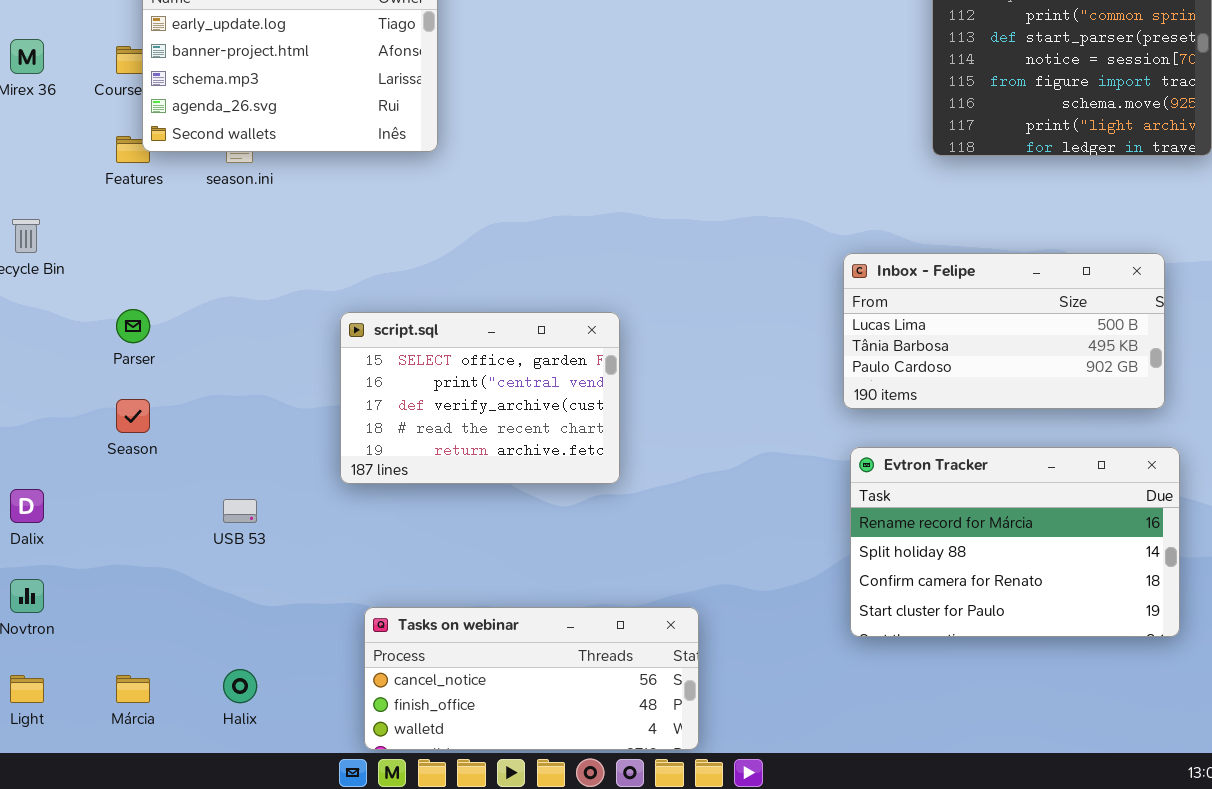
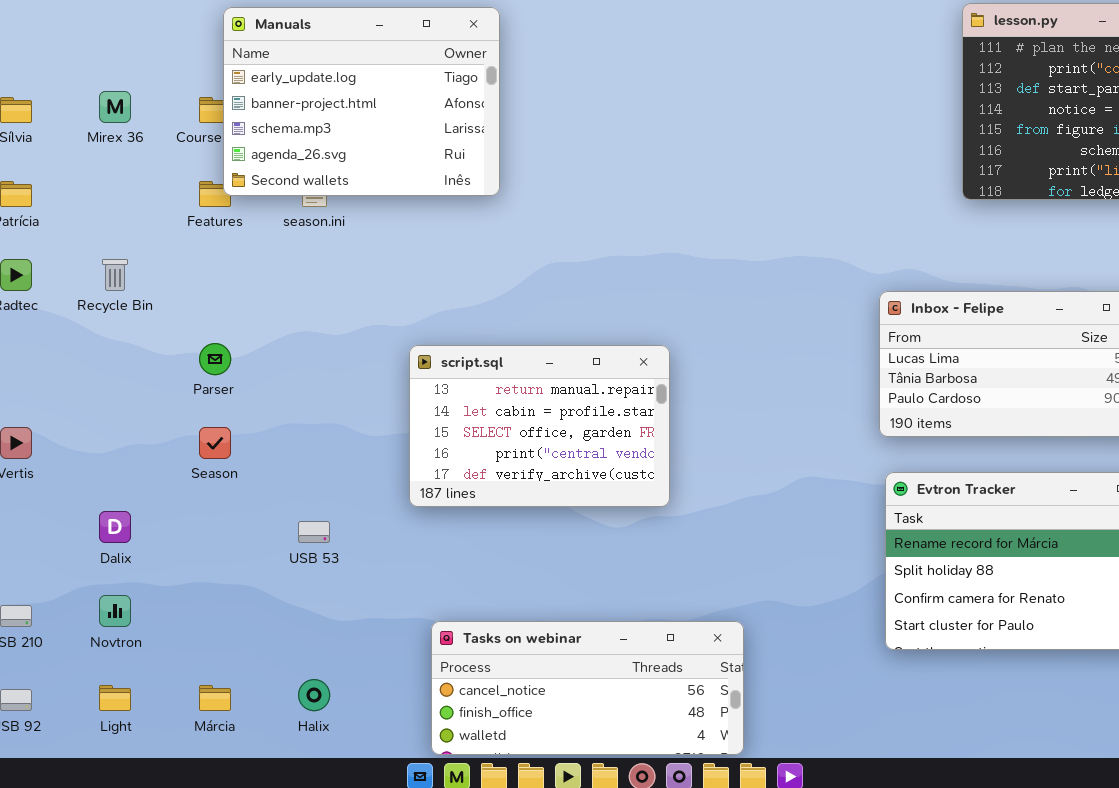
script.sql: [340,312,620,484] -> [409,345,670,507], scrolled up 2 rows

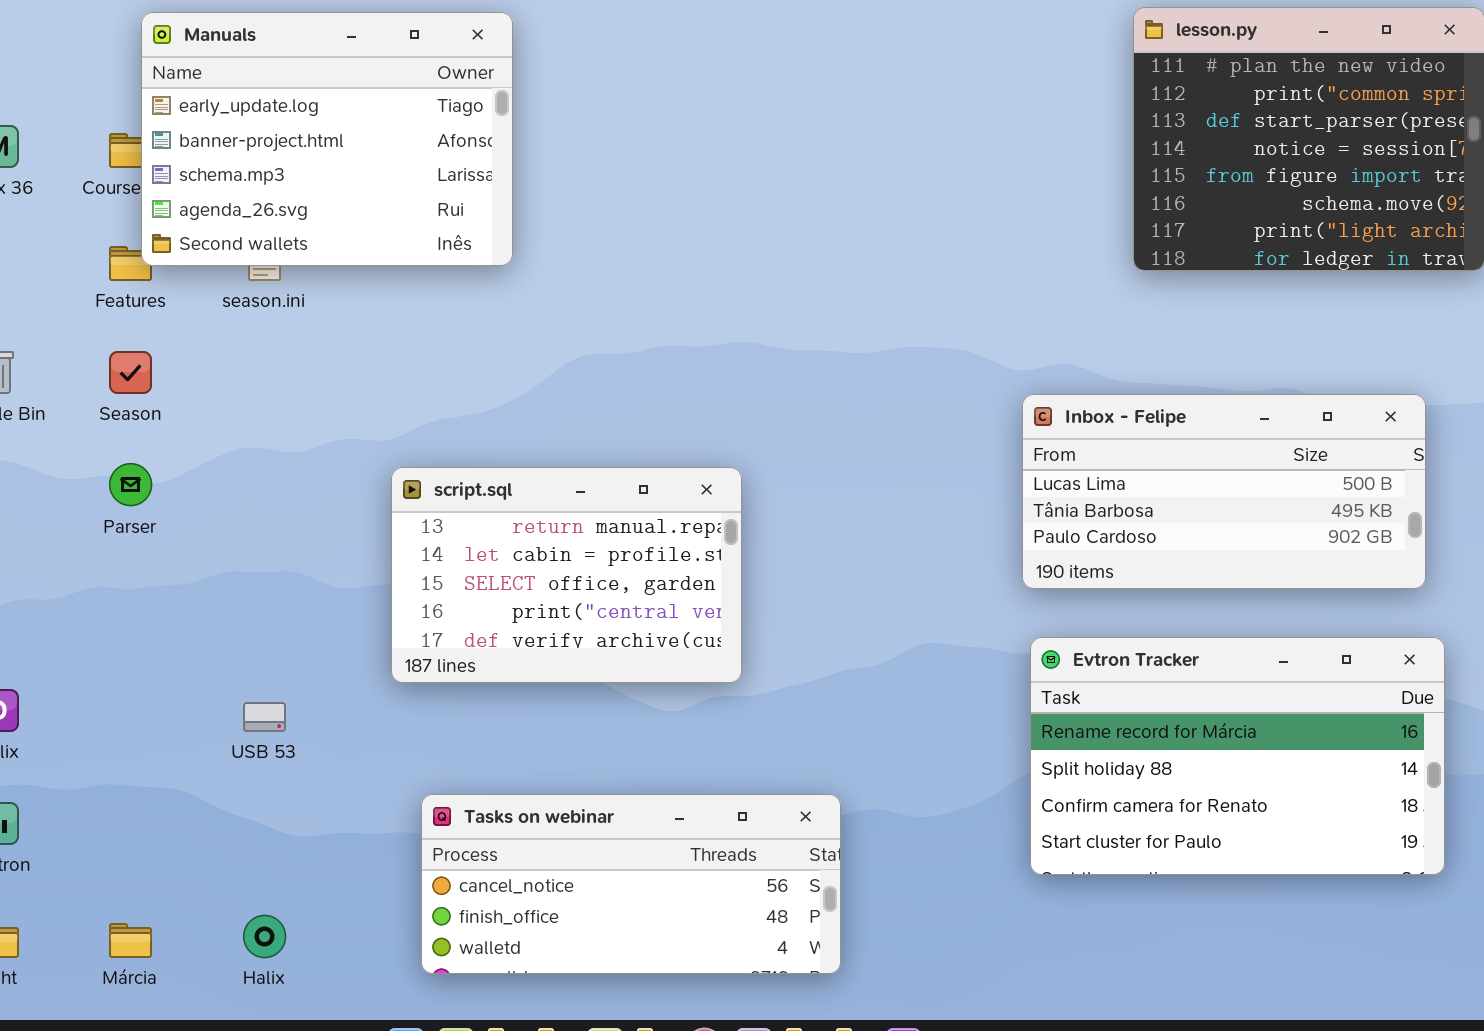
Season: [199,427,231,459] -> [109,351,152,394], moved
Tasks on webinar: [431,621,744,755] -> [421,794,841,974], moved

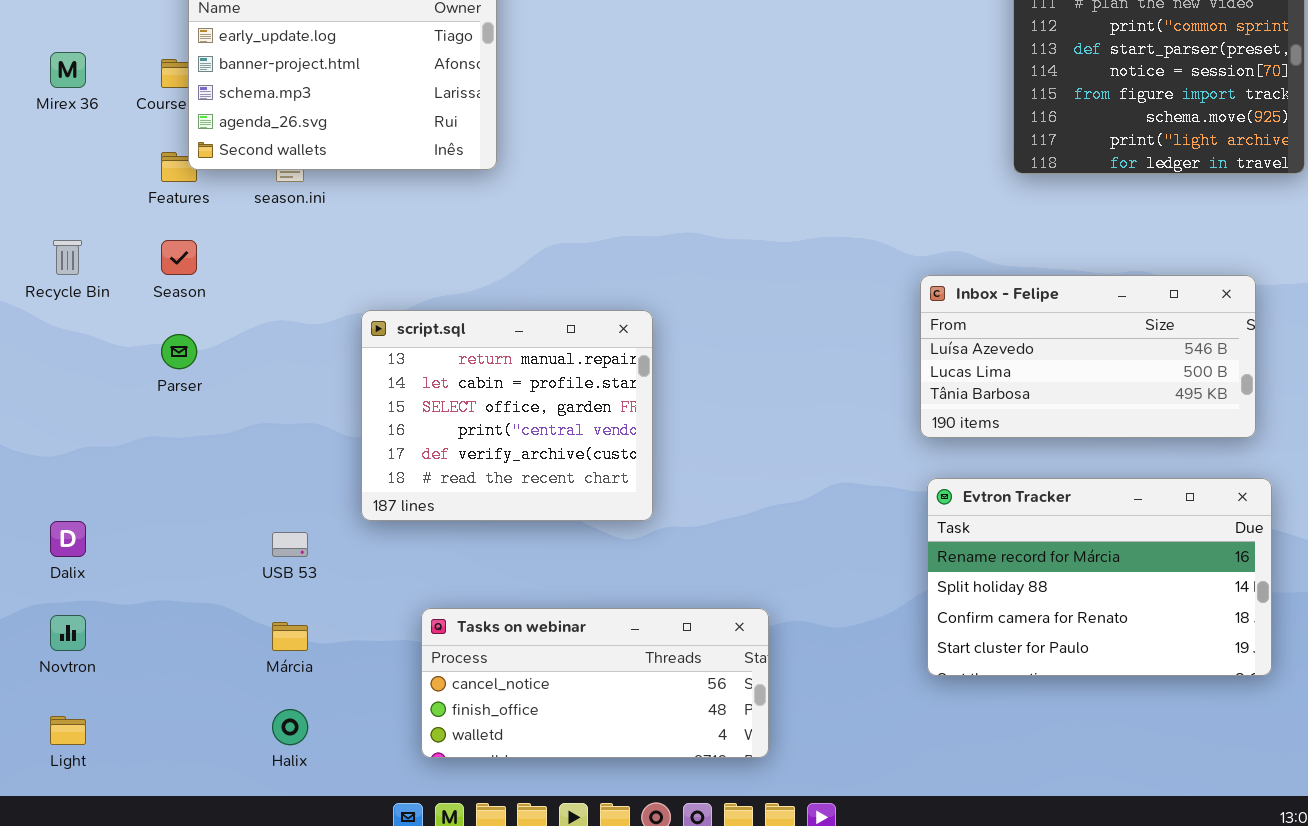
Inbox - Felipe: [1022,394,1426,589] -> [920,275,1256,438], scrolled up 1 row
script.sql: [391,467,742,683] -> [361,310,653,521], moved, resized
Márcia: [109,923,152,958] -> [272,622,308,651], moved

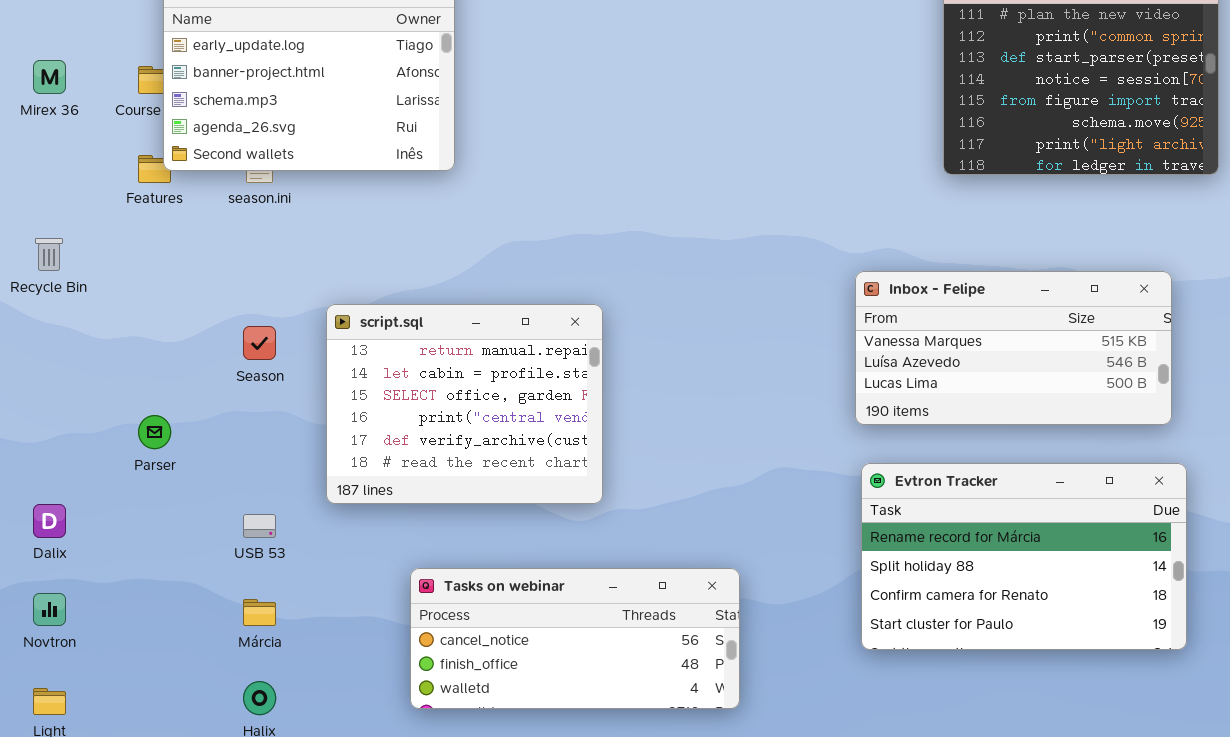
Season: [161,240,197,275] -> [243,326,276,360], moved
Inbox - Felipe: [920,275,1256,438] -> [855,271,1172,425], scrolled up 1 row
Parser: [161,334,197,369] -> [138,415,171,449], moved
Tasks on webinar: [421,608,769,758] -> [410,568,740,709], moved

